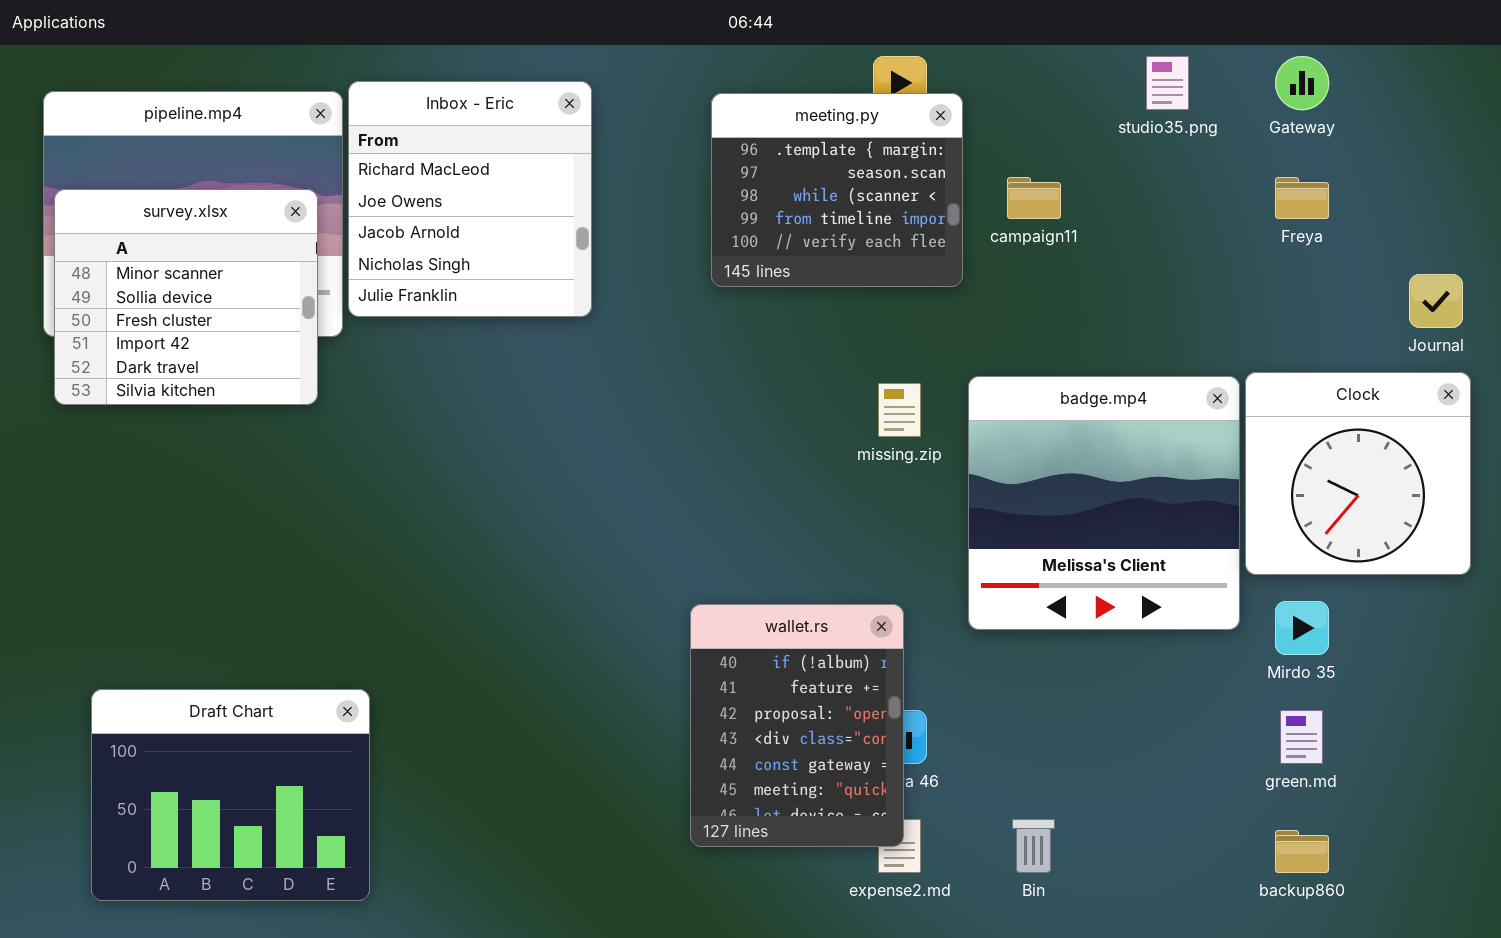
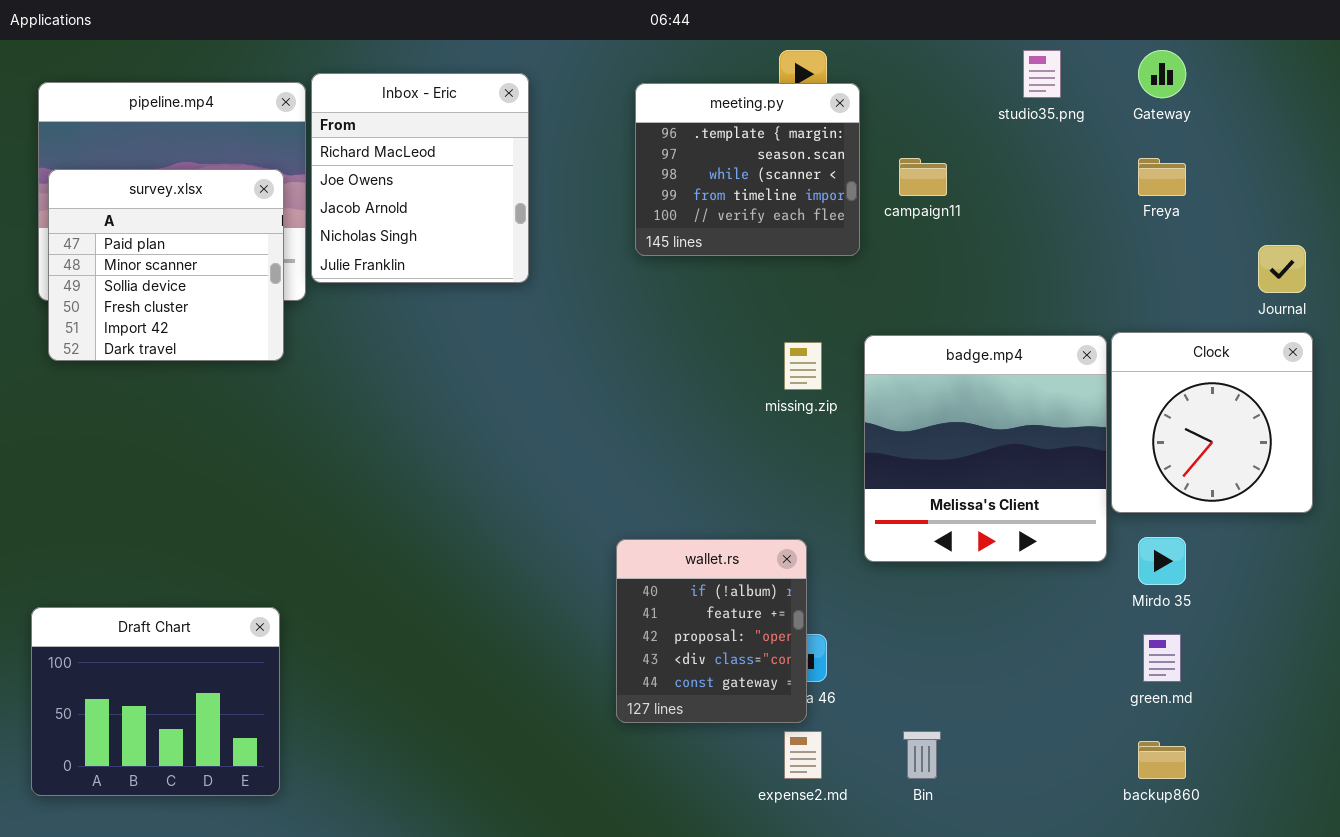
survey.xlsx: [54,189,318,405] -> [48,169,284,361], scrolled up 1 row
wallet.rs: [690,604,904,847] -> [616,539,807,723], resized
Draft Chart: [91,689,370,901] -> [31,607,280,796], moved

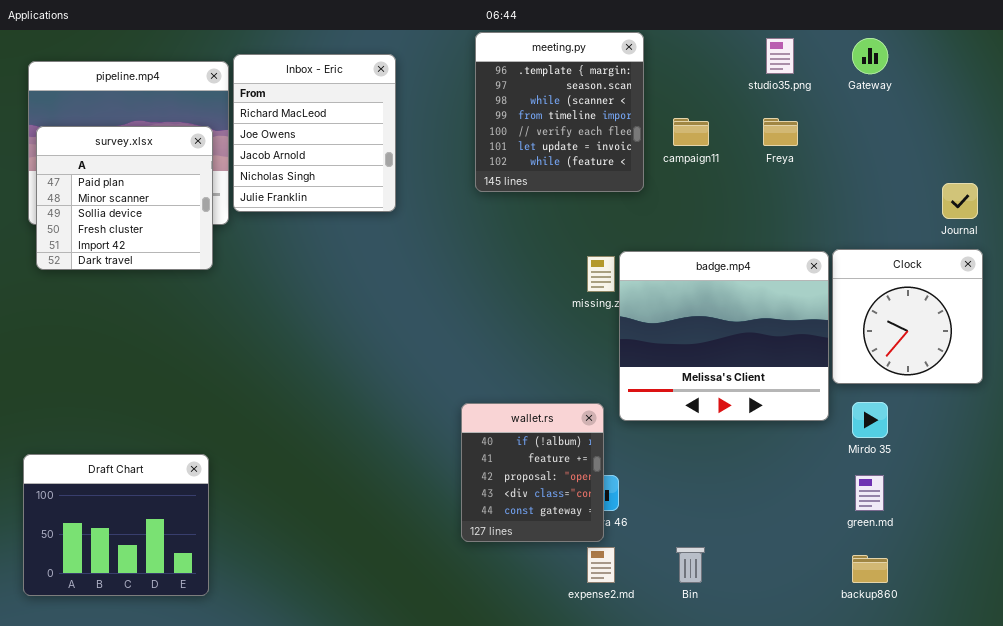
meeting.py: [635,83,860,256] -> [475,32,644,192], resized
Freya: [1138,158,1186,196] -> [763,118,798,146], moved
badge.mp4: [864,335,1107,562] -> [619,251,829,421], resized

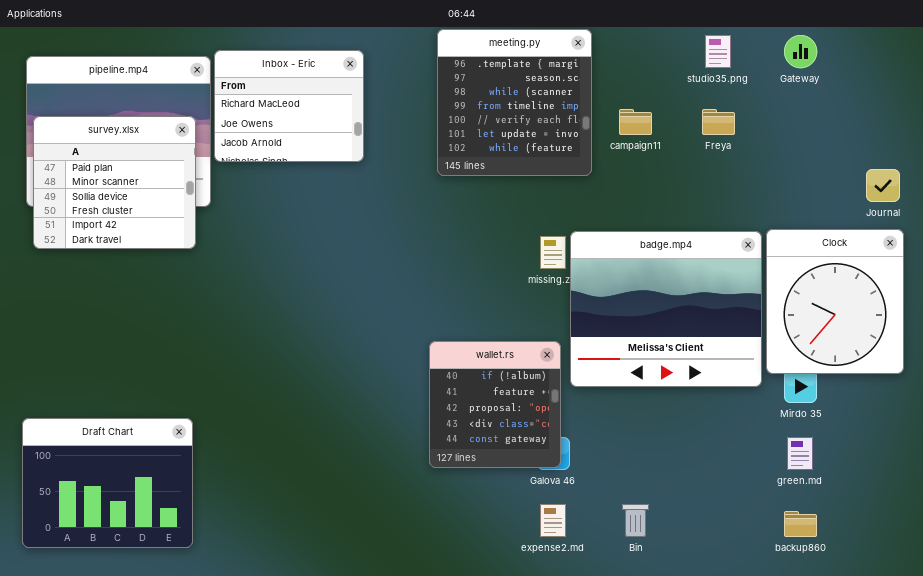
Inbox - Eric: [233,54,396,212] -> [214,50,364,162], resized
Clock: [832,249,983,384] -> [766,229,904,374], resized
wallet.rs: [461,403,604,542] -> [429,341,561,468], moved

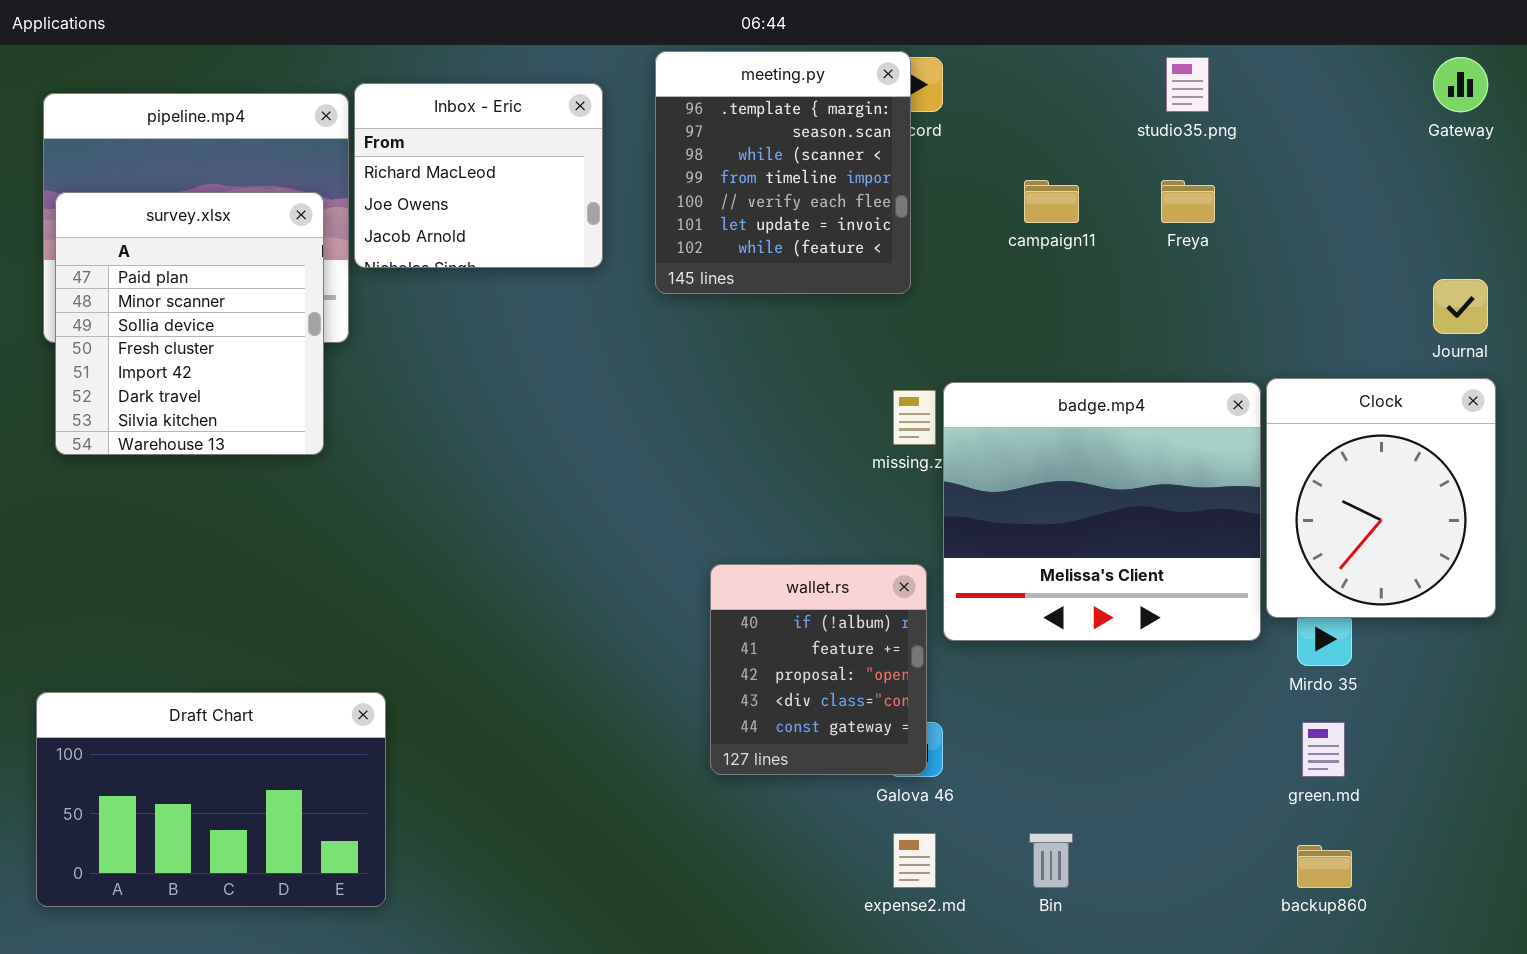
meeting.py: [437,29,592,176] -> [655,51,911,294], moved
Gateway: [784,35,817,68] -> [1433,57,1488,112], moved
survey.xlsx: [33,116,196,249] -> [55,192,324,455], resized
Draft Chart: [22,418,193,548] -> [36,692,386,907], resized

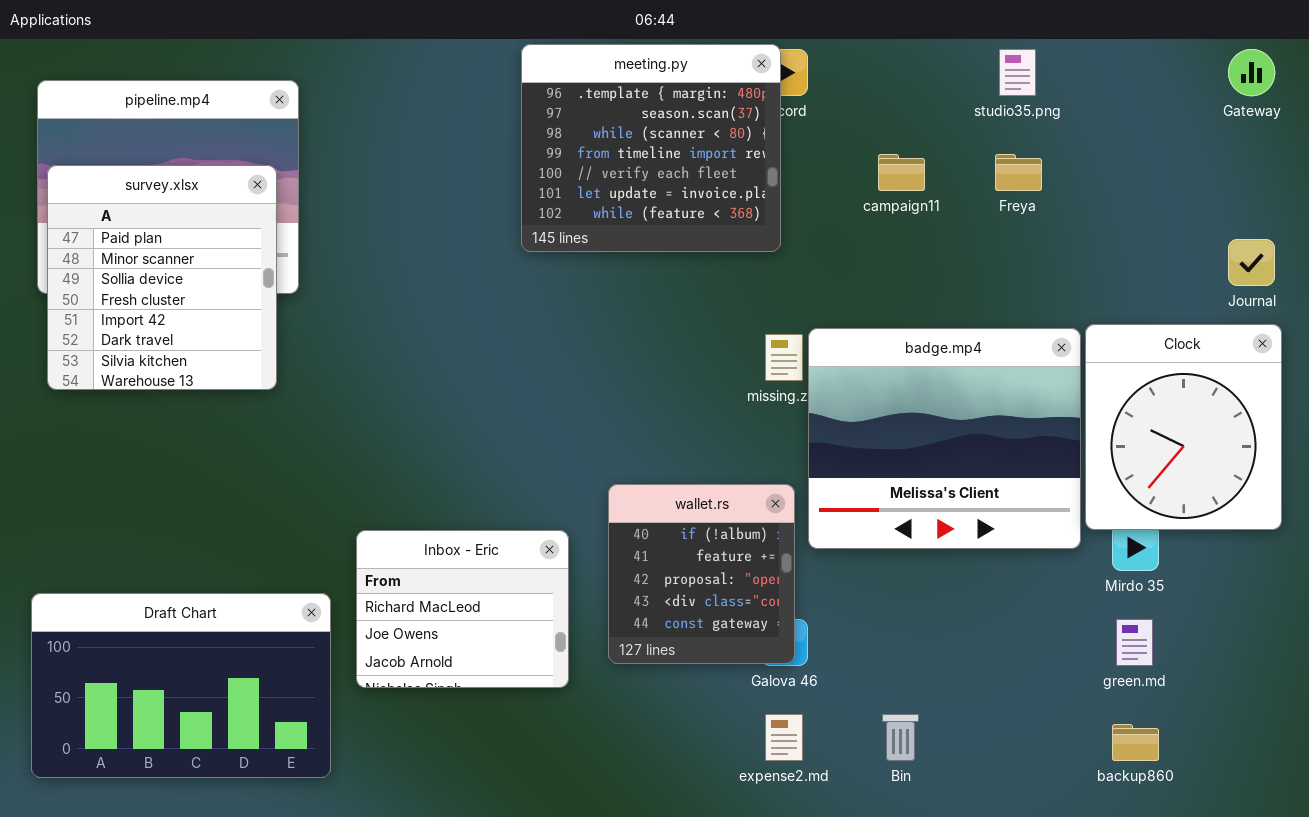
meeting.py: [655,51,911,294] -> [521,44,781,252], resized
Inbox - Eric: [354,83,603,268] -> [356,530,569,688], moved

